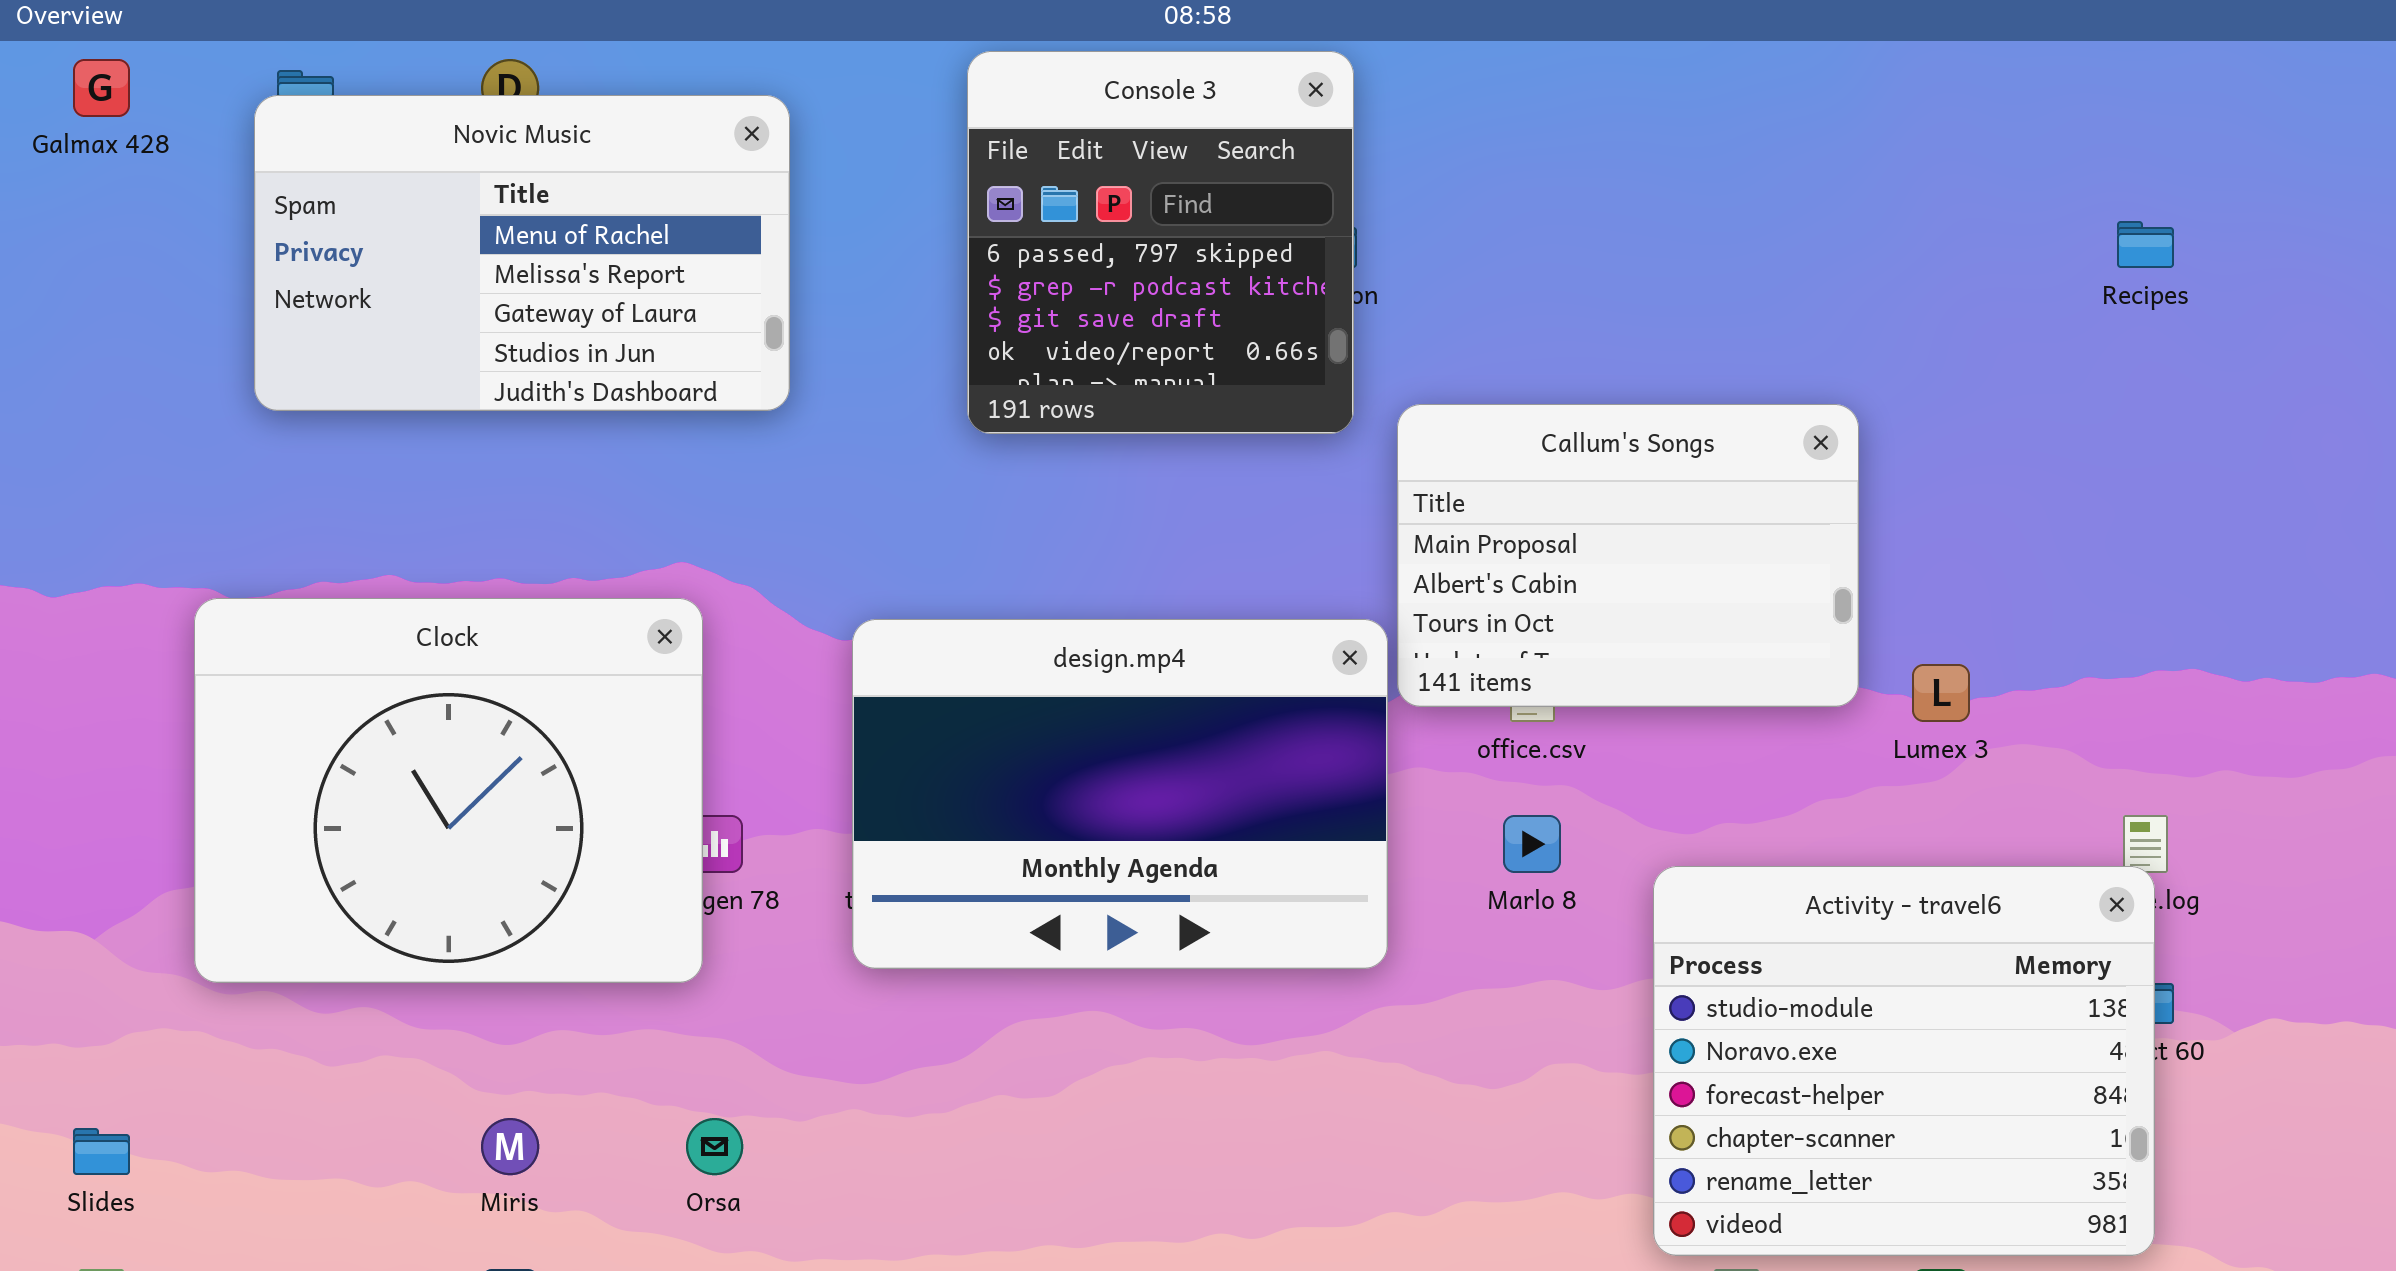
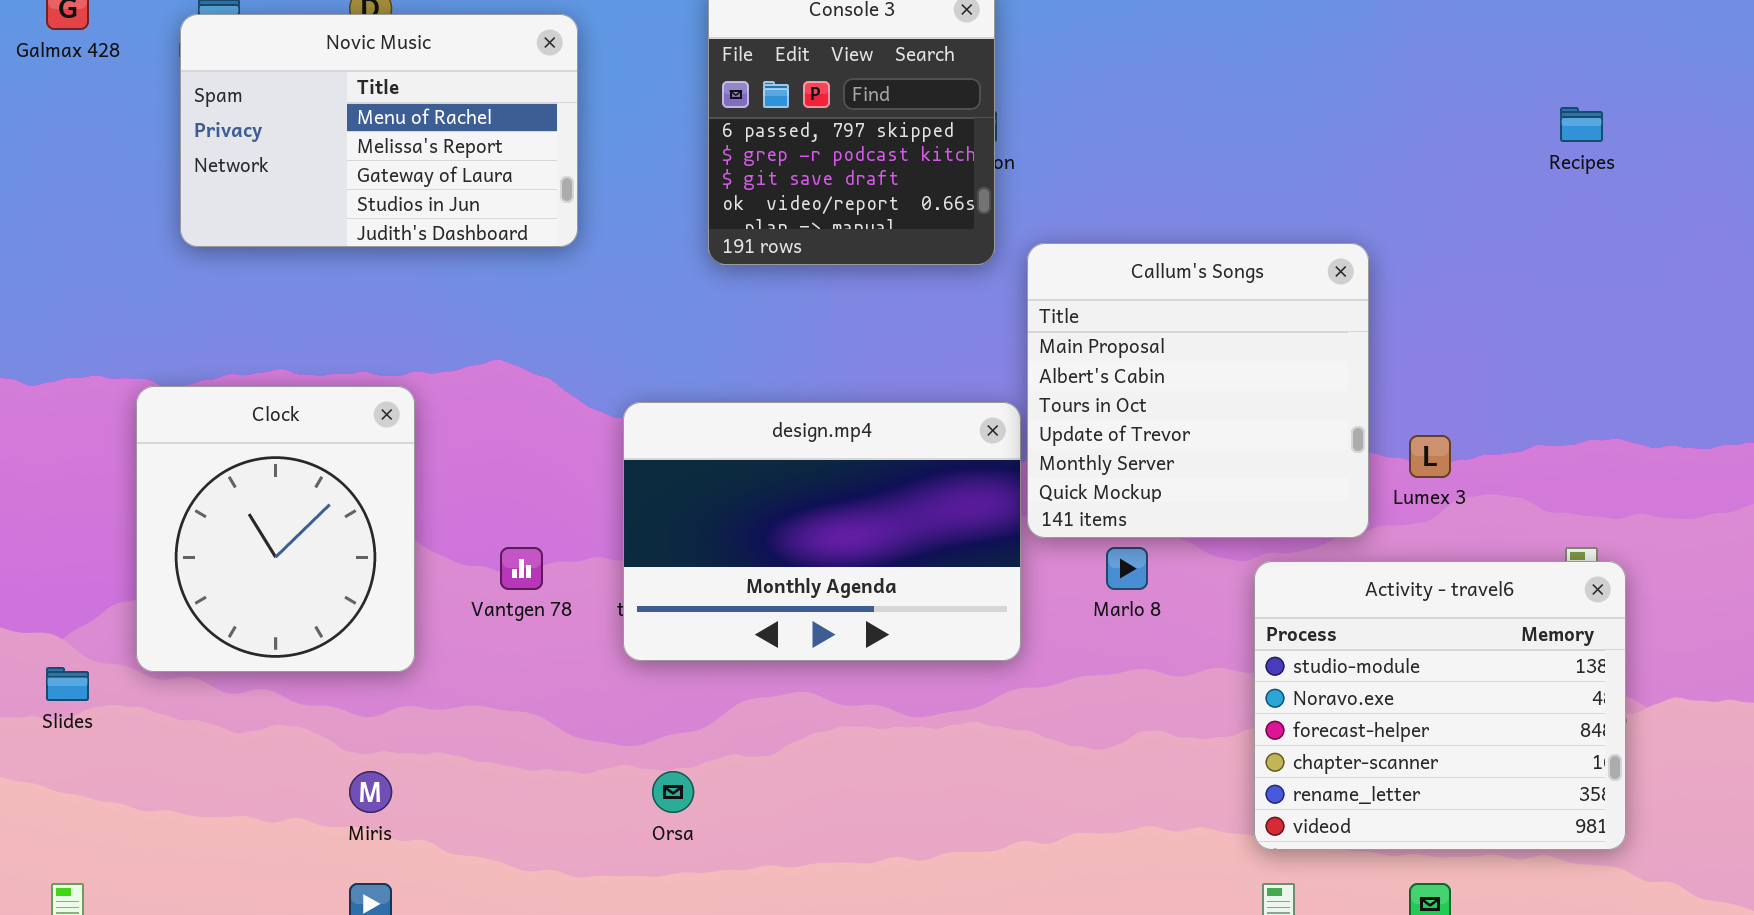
Callum's Songs: [1397,404,1859,707] -> [1027,243,1369,538], resized
Clock: [194,598,703,983] -> [136,386,415,672], resized
Activity - travel6: [1653,866,2155,1256] -> [1254,561,1626,850], moved
Orsa: [686,1118,743,1175] -> [652,771,694,813], moved
Slides: [73,1128,130,1175] -> [46,667,89,701], moved

